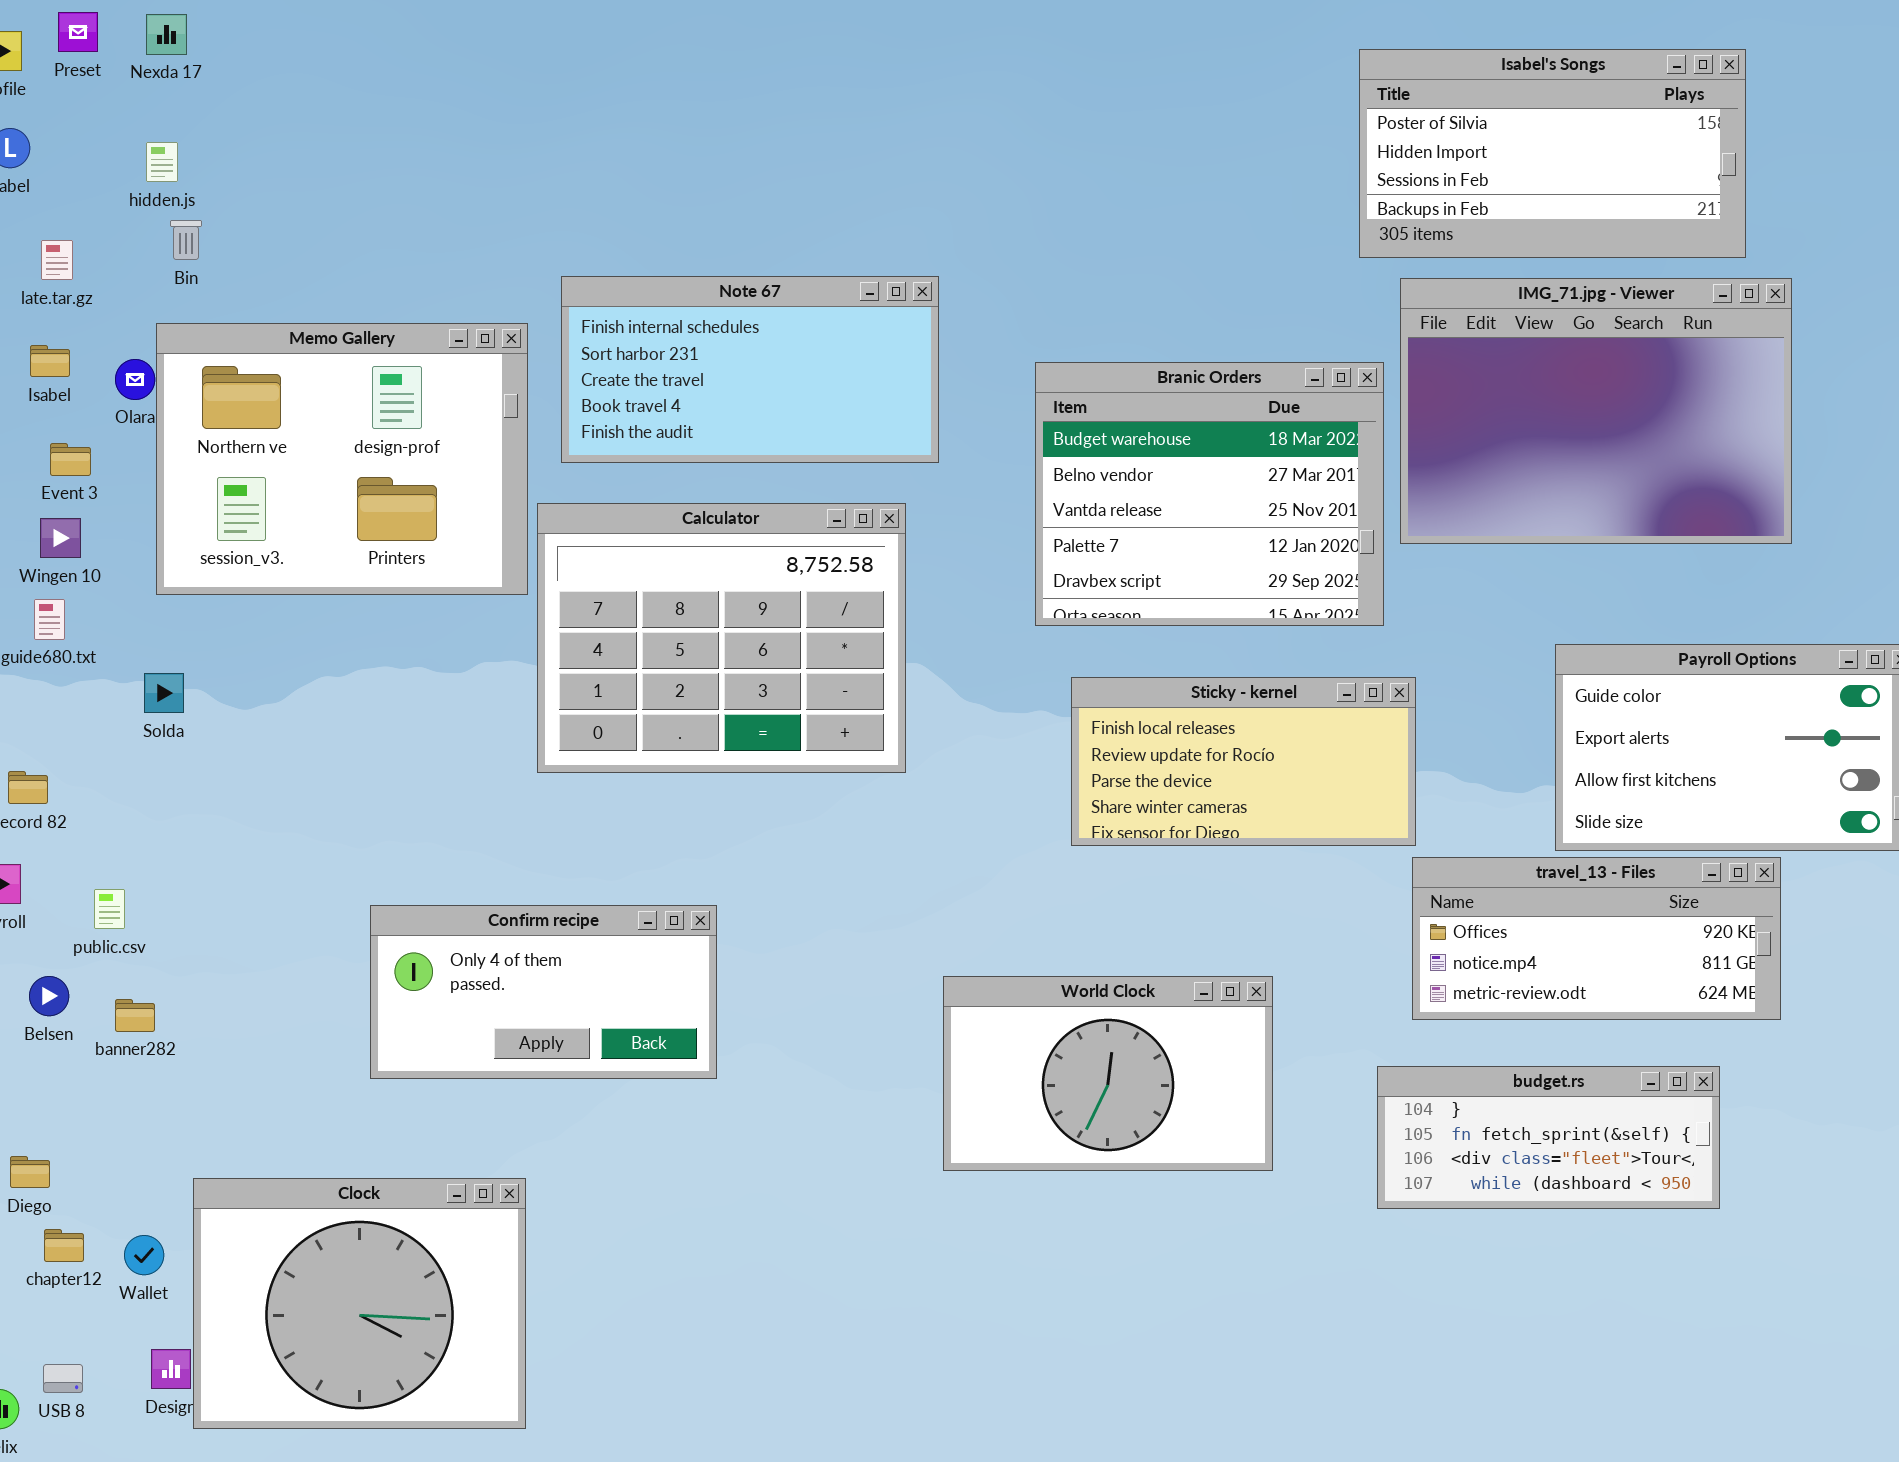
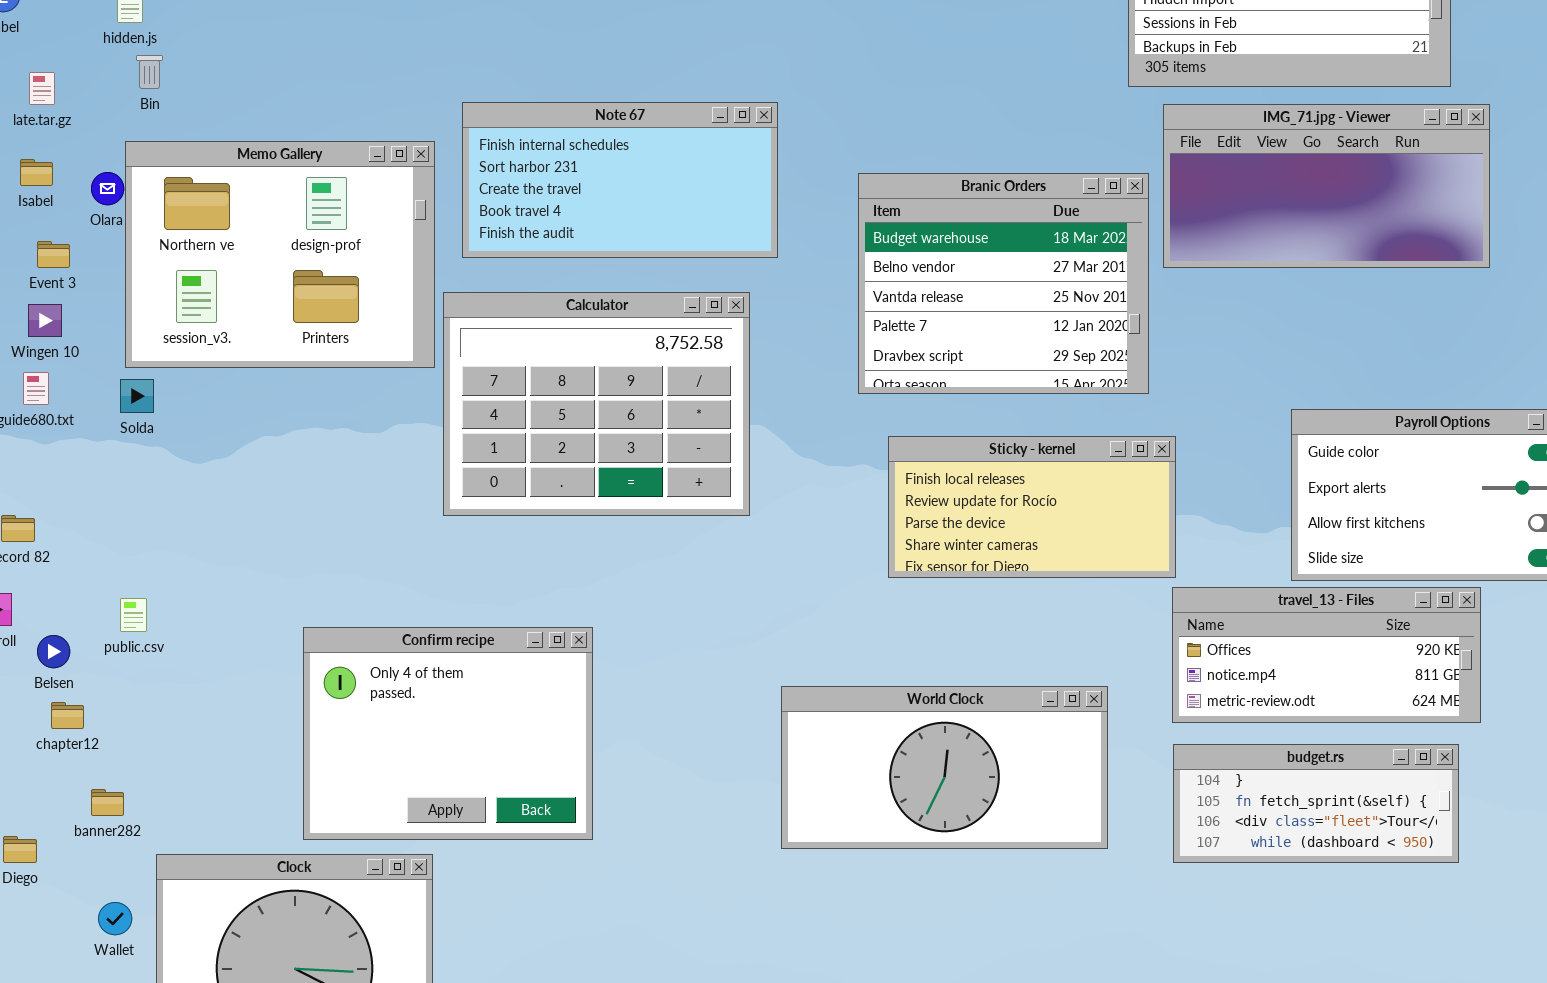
IMG_71.jpg - Viewer: [1400,278,1792,544] -> [1163,104,1490,268], resized
Solda: [144,673,184,713] -> [120,379,154,413], moved
public.csv: [94,889,125,929] -> [120,598,147,632], moved
Confirm recipe: [370,905,717,1079] -> [303,627,593,840], resized
Belsen: [29,976,69,1016] -> [37,635,70,668], moved
World Clock: [943,976,1273,1171] -> [781,686,1108,849], resized
banner282: [115,999,155,1032] -> [91,789,124,816], moved
budget.rs: [1377,1066,1720,1209] -> [1173,744,1459,863], moved
chapter12: [44,1229,84,1262] -> [51,702,84,729], moved

